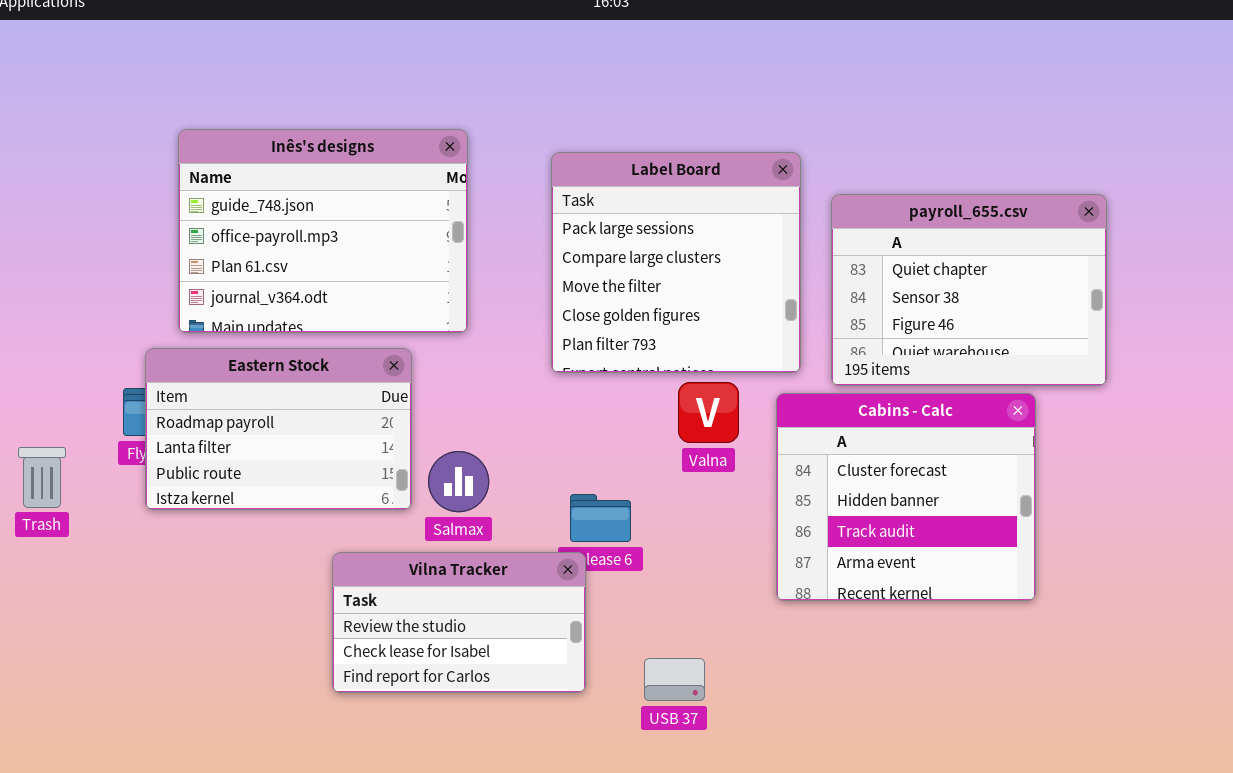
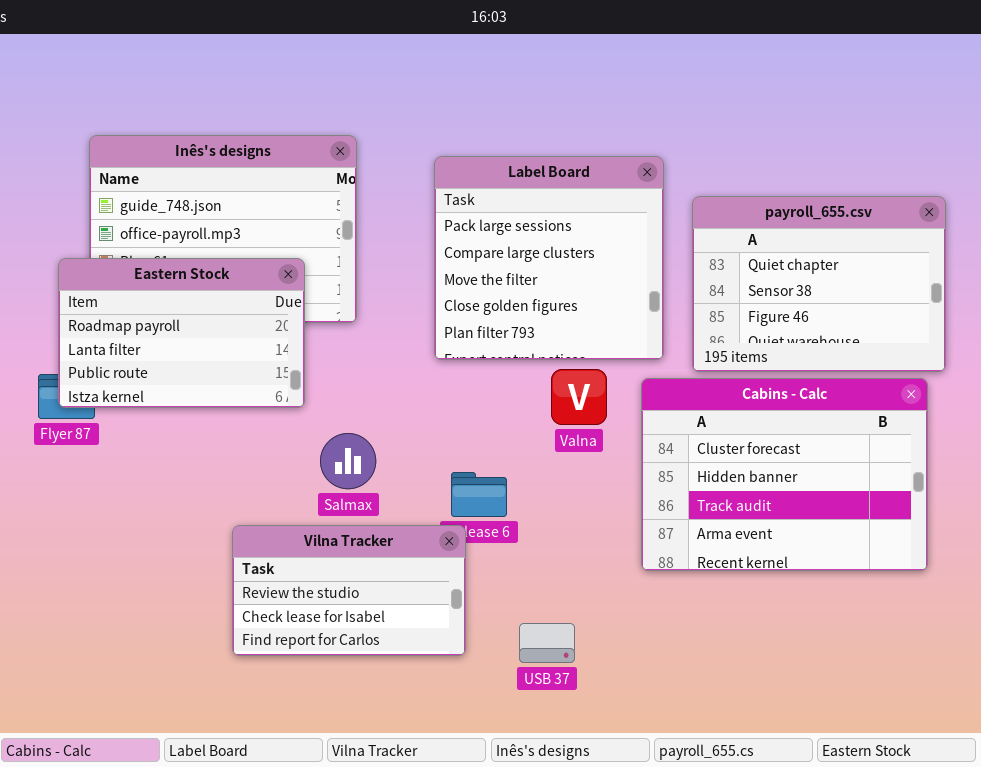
Eastern Stock: [145,348,412,510] -> [58,258,305,408], moved
Cabins - Calc: [776,393,1036,601] -> [641,378,928,571], resized

